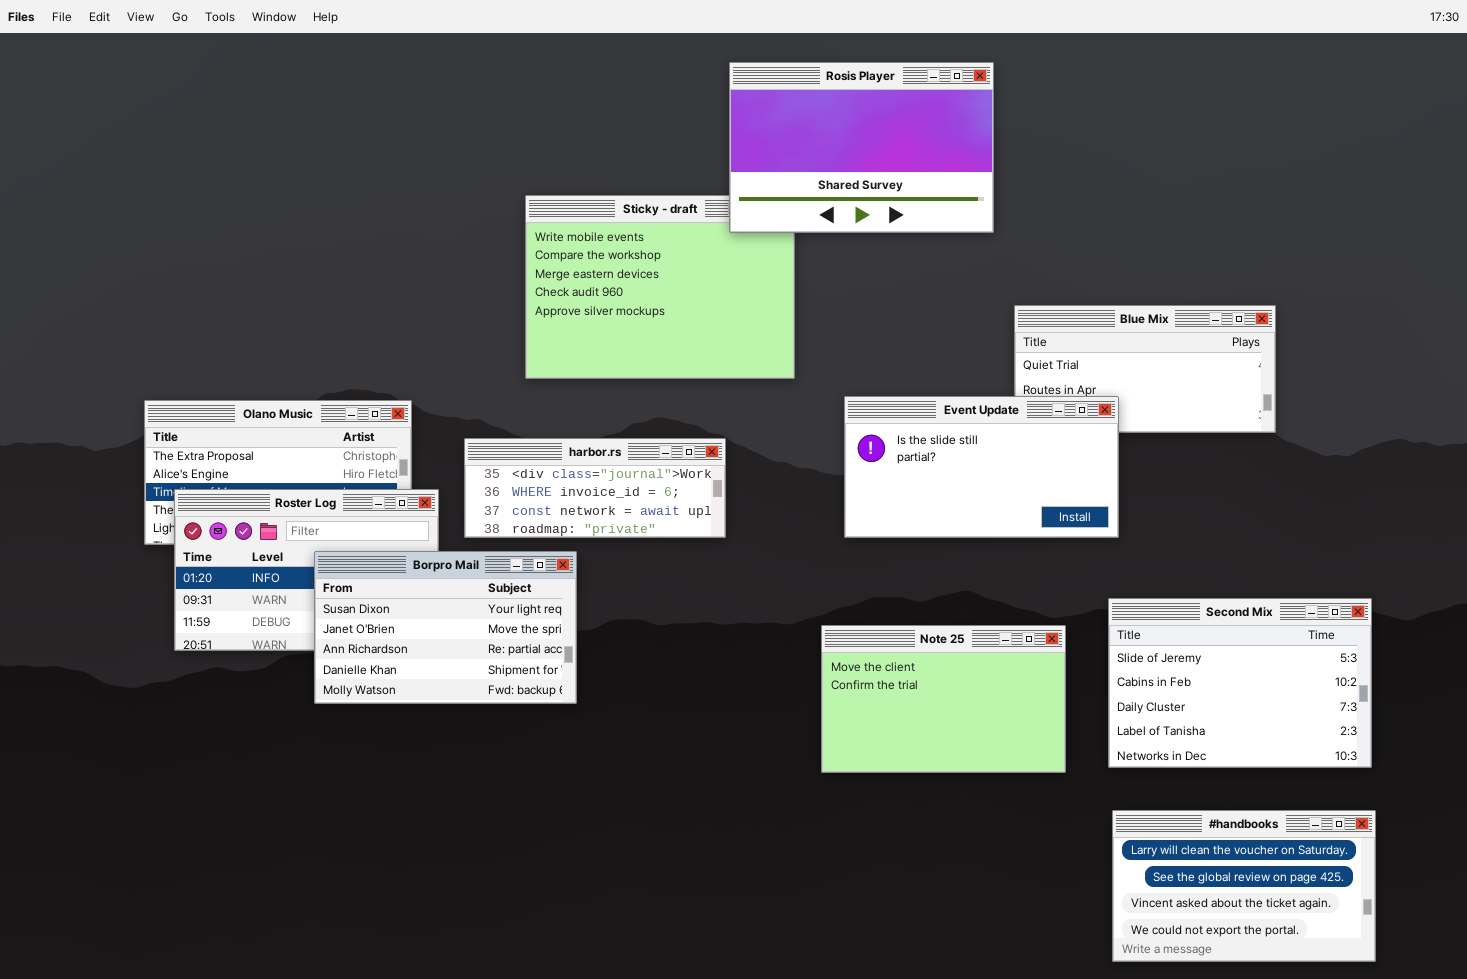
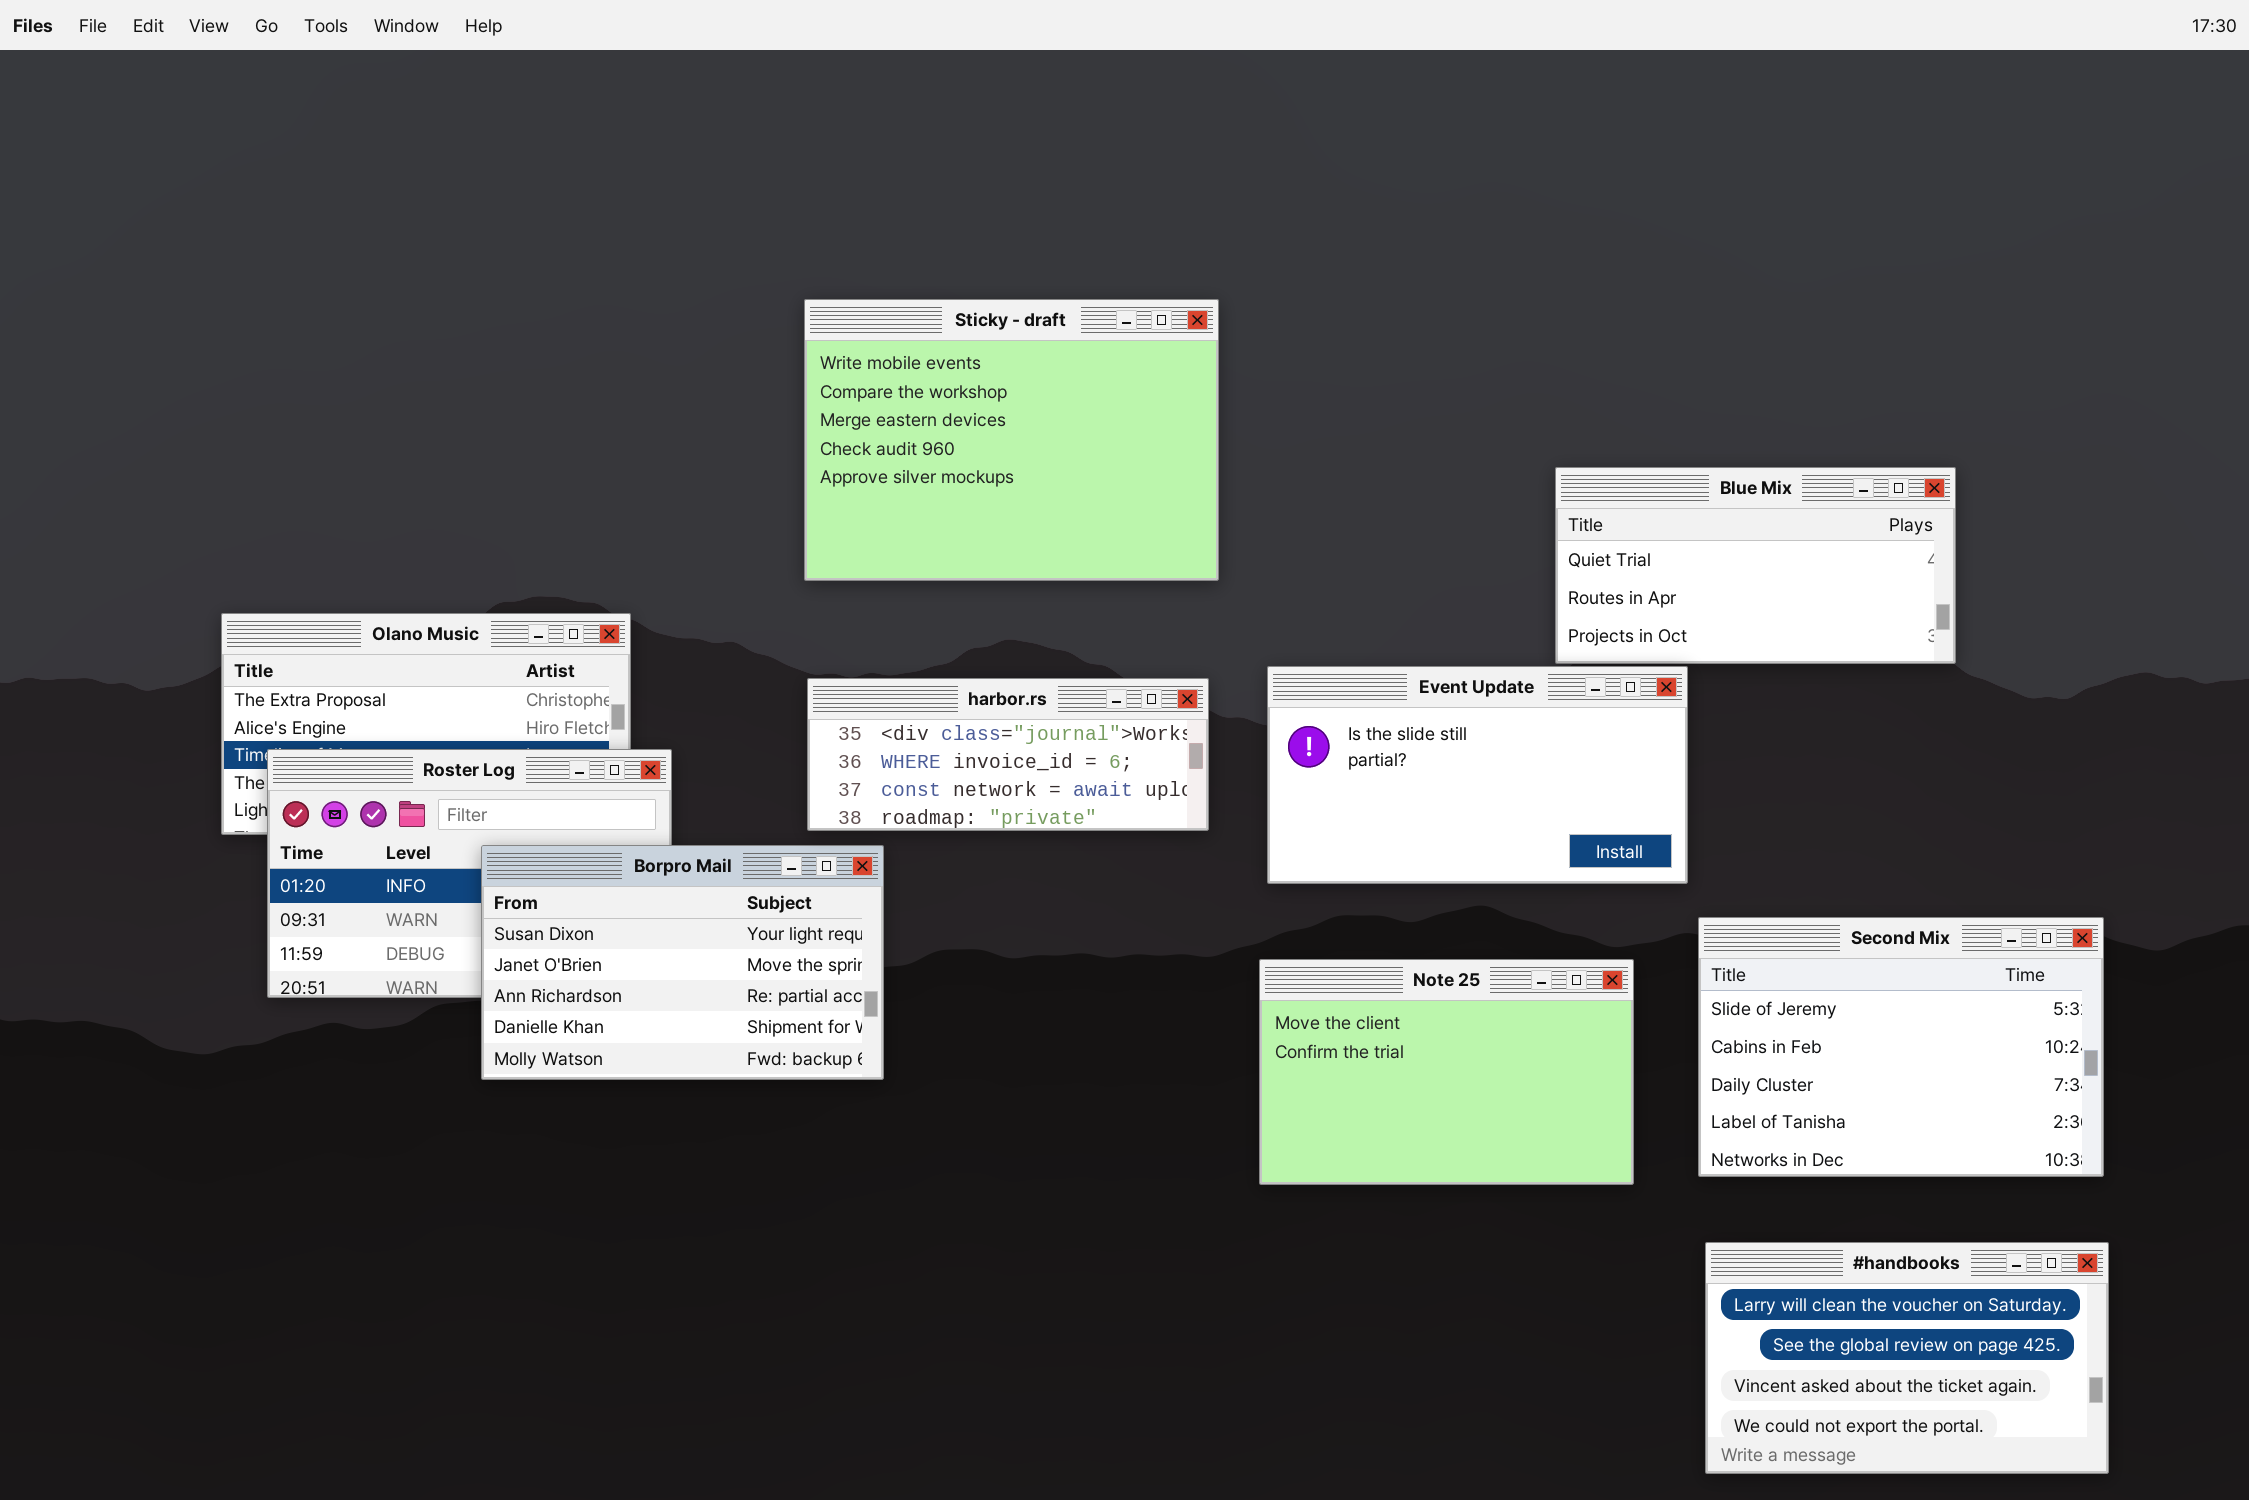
Rosis Player: [729,62,994,233] -> none, closed
Event Update: [844,396,1119,538] -> [1267,666,1688,884], moved
harbor.rs: [464,438,726,538] -> [807,678,1209,831], moved

